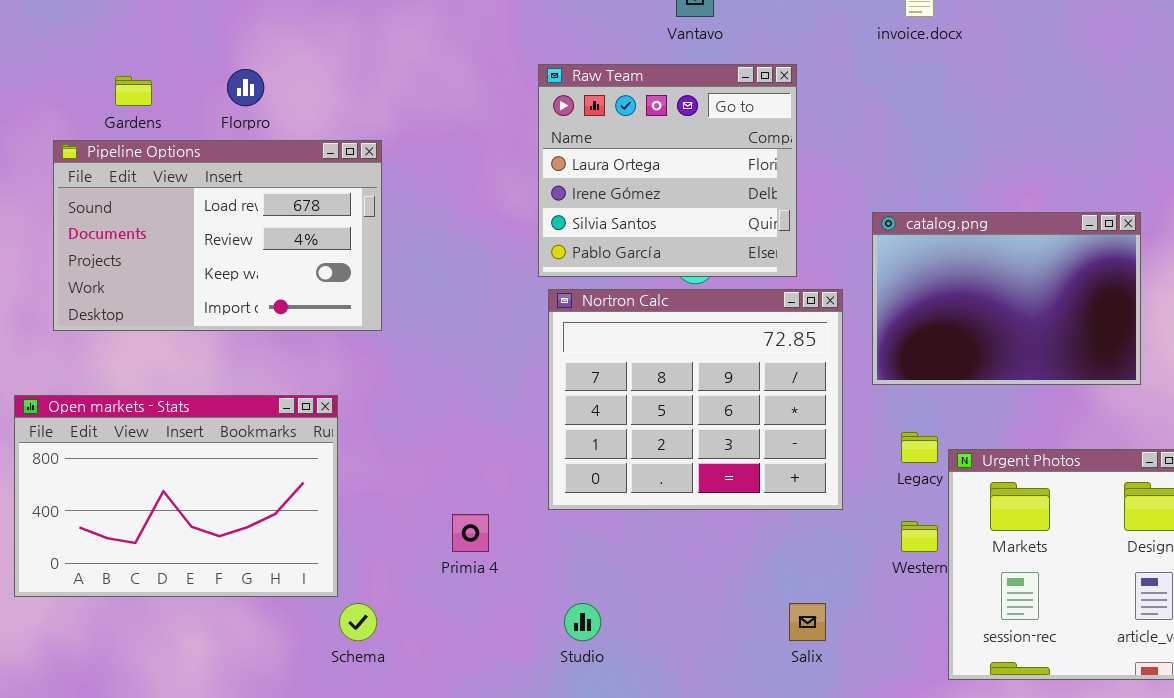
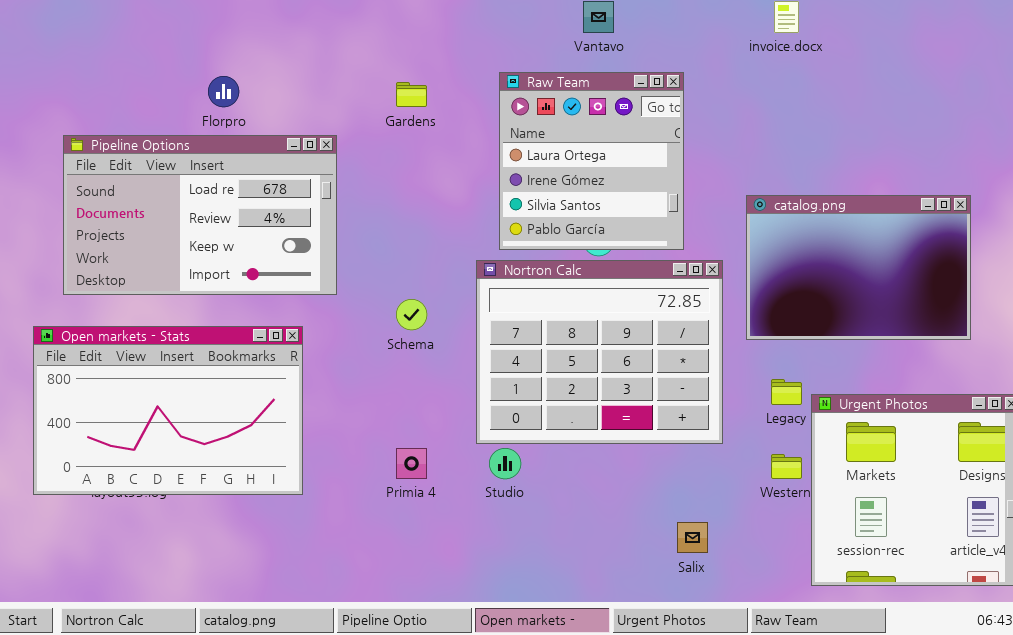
Raw Team: [538,64,797,277] -> [499,72,684,250], resized
Gardens: [115,76,152,106] -> [396,82,427,107], moved
Open markets - Stats: [14,395,338,597] -> [33,326,303,495], moved
Schema: [339,603,377,641] -> [396,299,427,330], moved
Studio: [564,603,601,641] -> [489,448,521,479], moved

